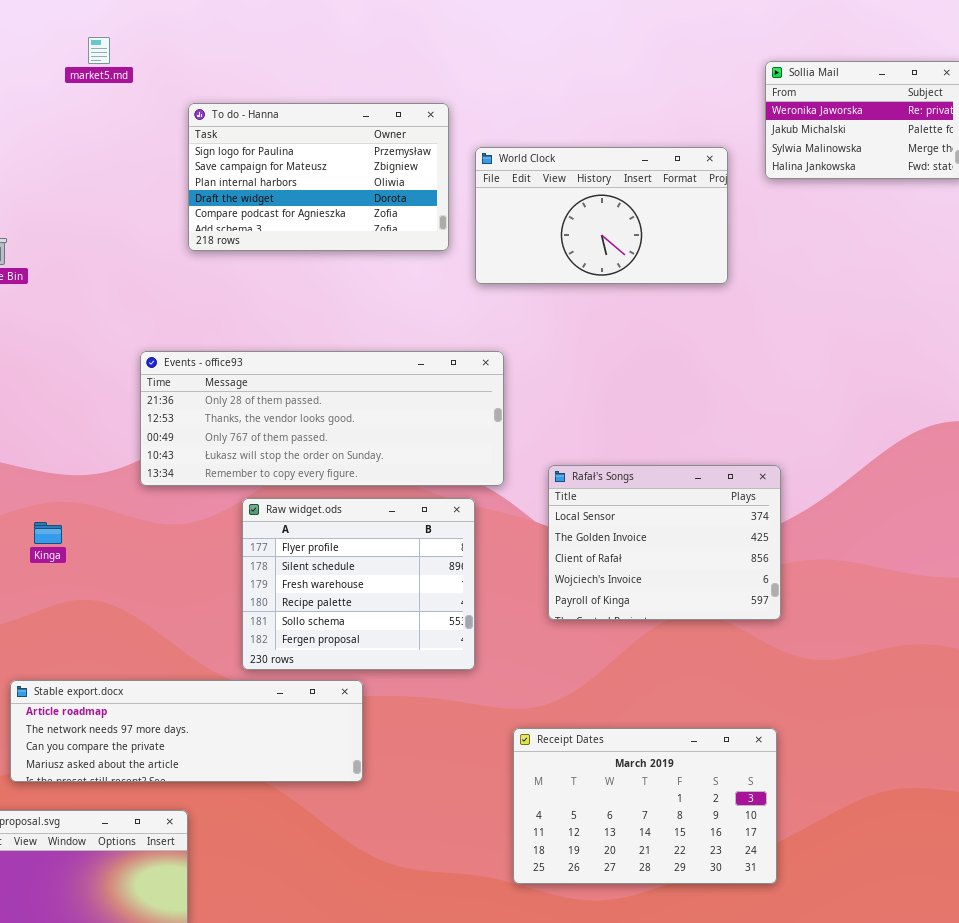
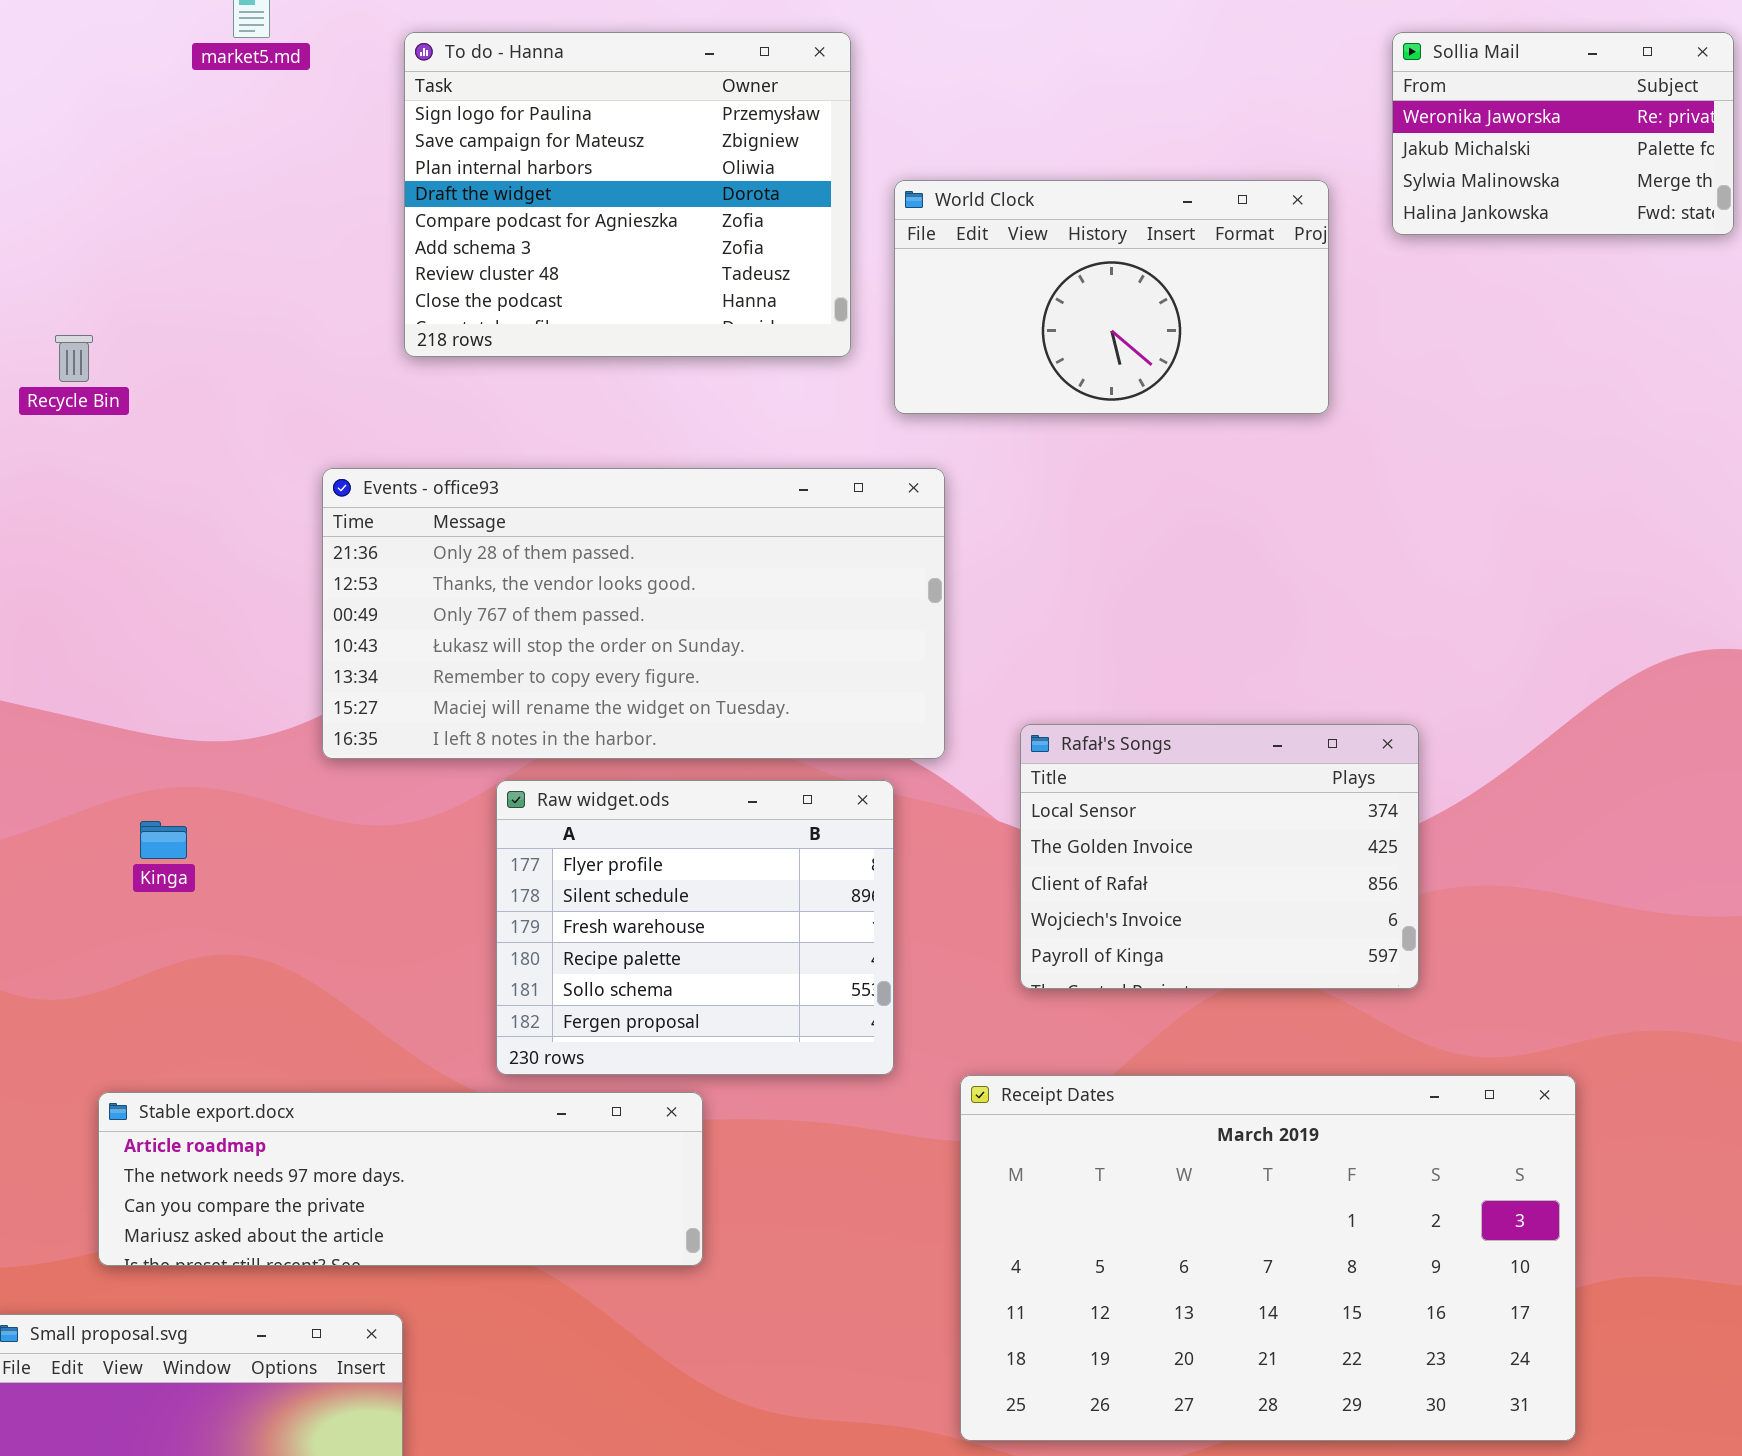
To do - Hanna: [188,103,449,251] -> [404,32,851,357], resized
Events - office93: [140,351,504,486] -> [322,468,945,759], resized
Receipt Dates: [513,728,777,884] -> [960,1075,1576,1441], resized

